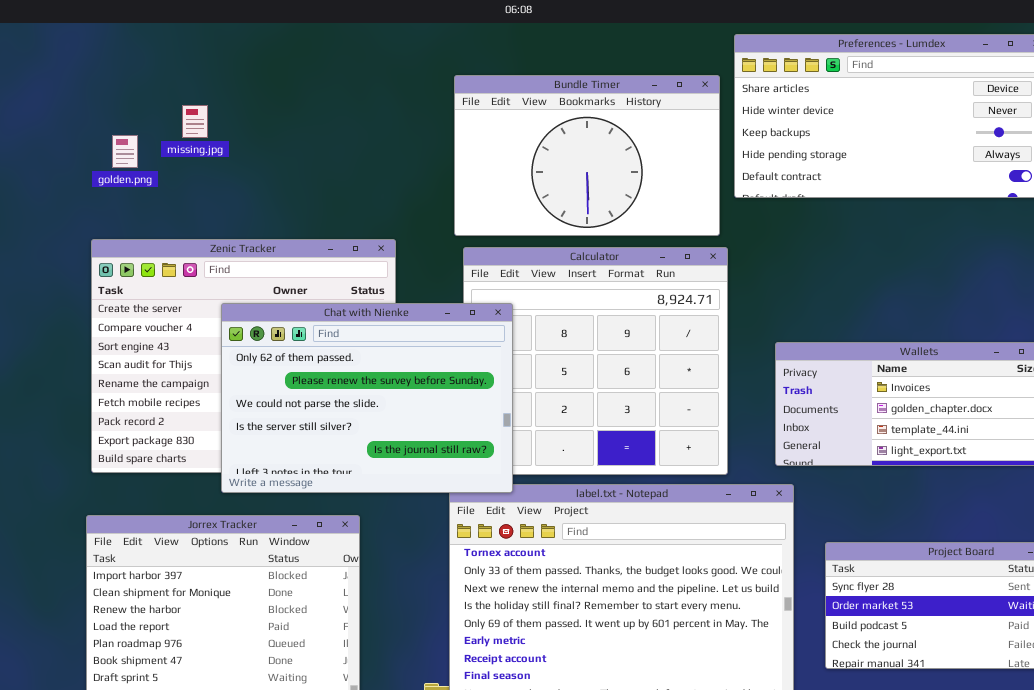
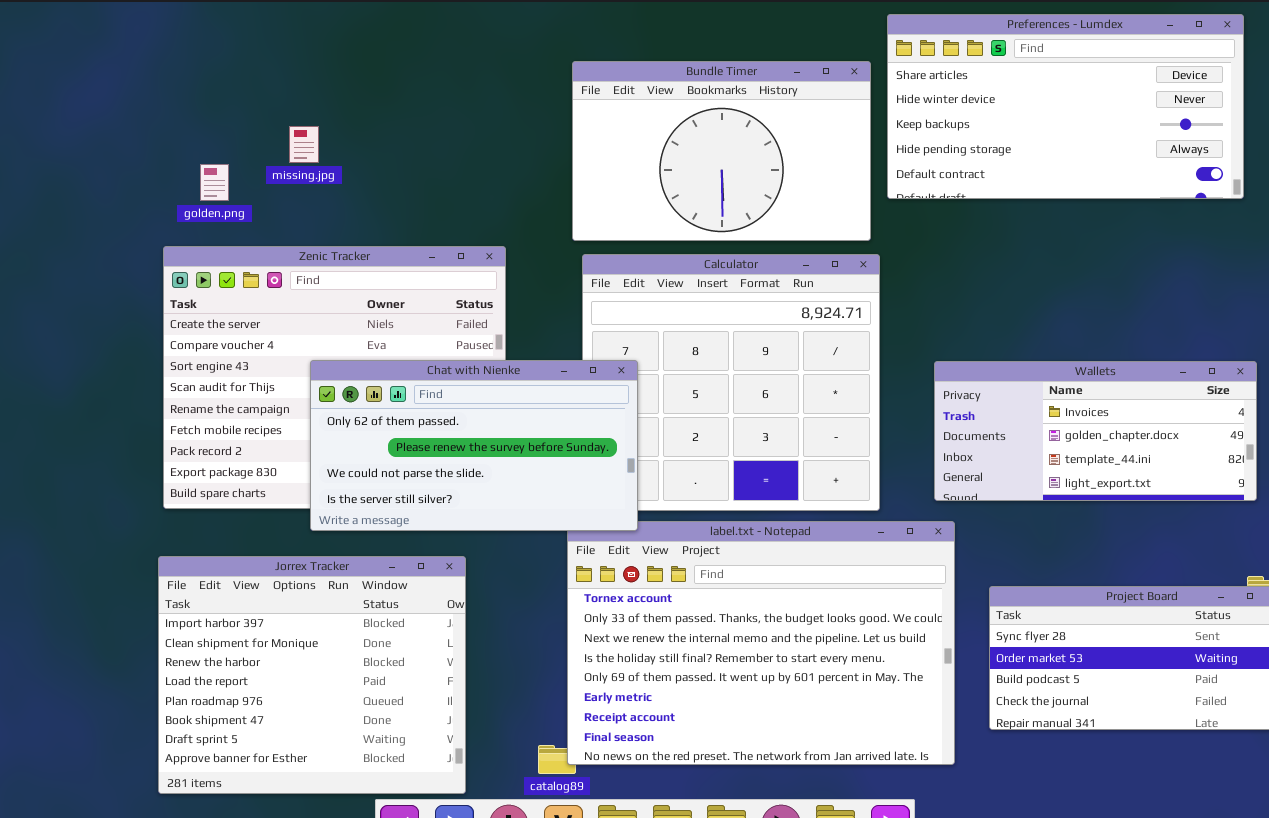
missing.jpg: [182,105,208,138] -> [289,126,319,163], moved
golden.png: [112,135,138,168] -> [200,164,229,201], moved
Chat with Nienke: [221,303,513,493] -> [310,360,638,531], resized

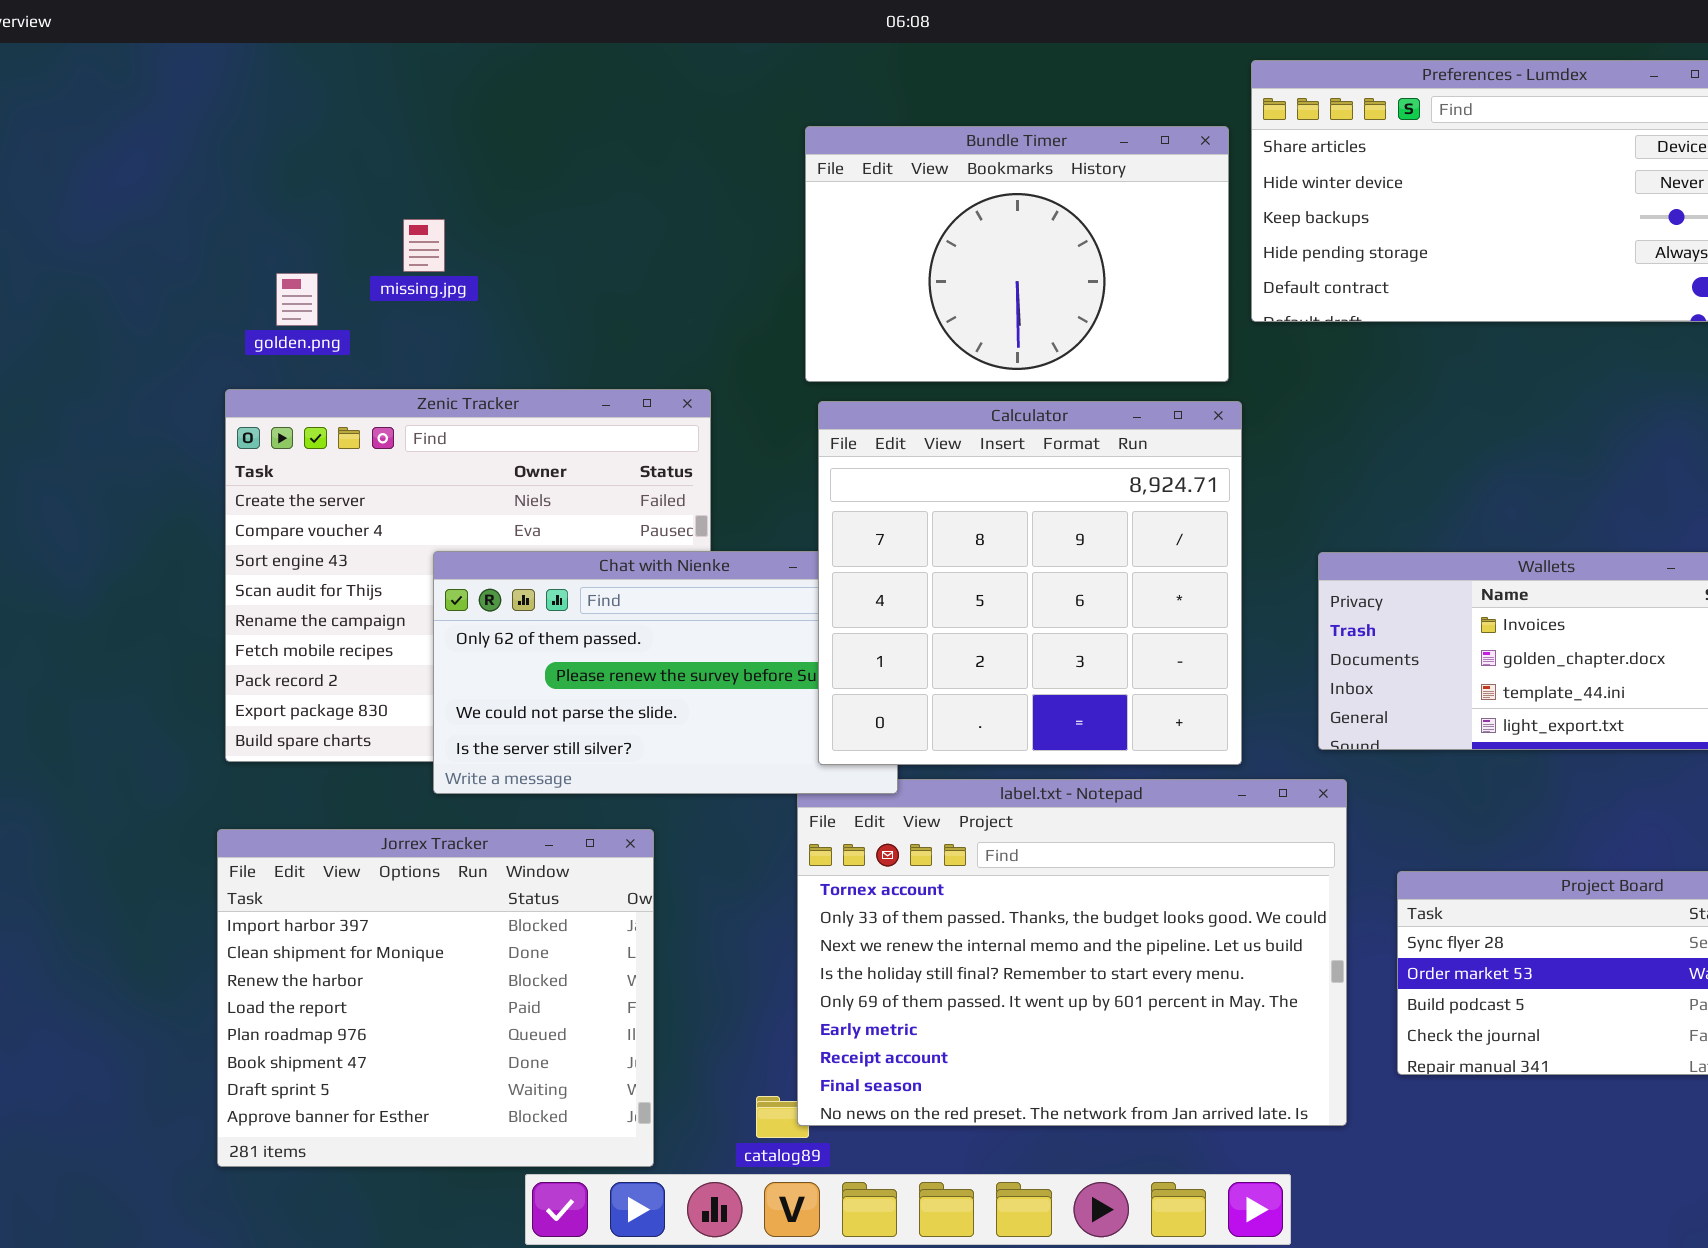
Calculator: [582,254,880,511] -> [818,401,1242,765], raised

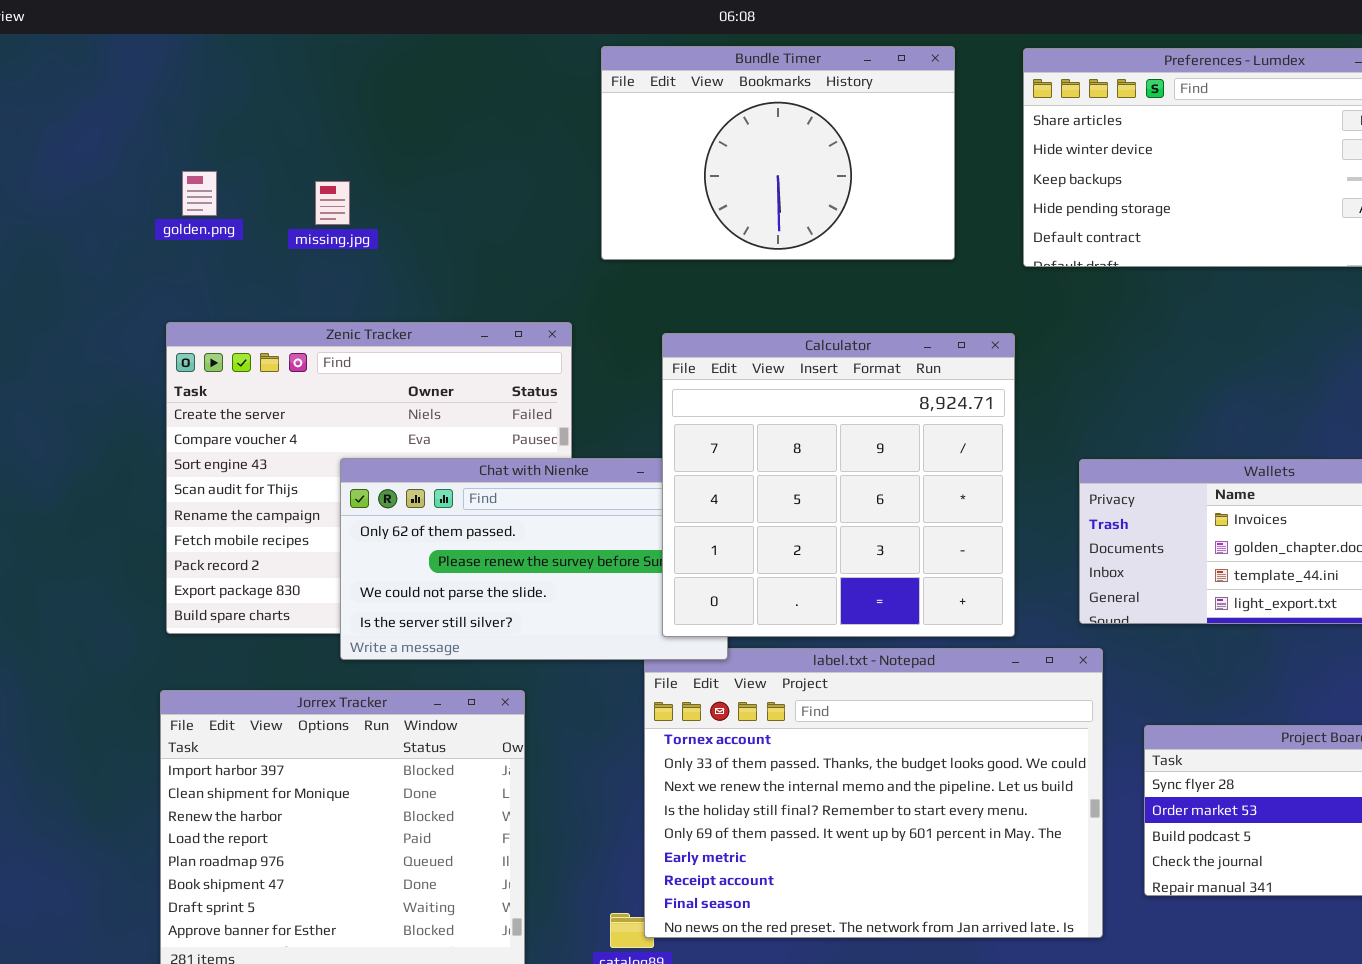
Bundle Timer: [805,126,1229,382] -> [601,46,955,260], moved
golden.png: [276,273,318,326] -> [182,171,217,216], moved

